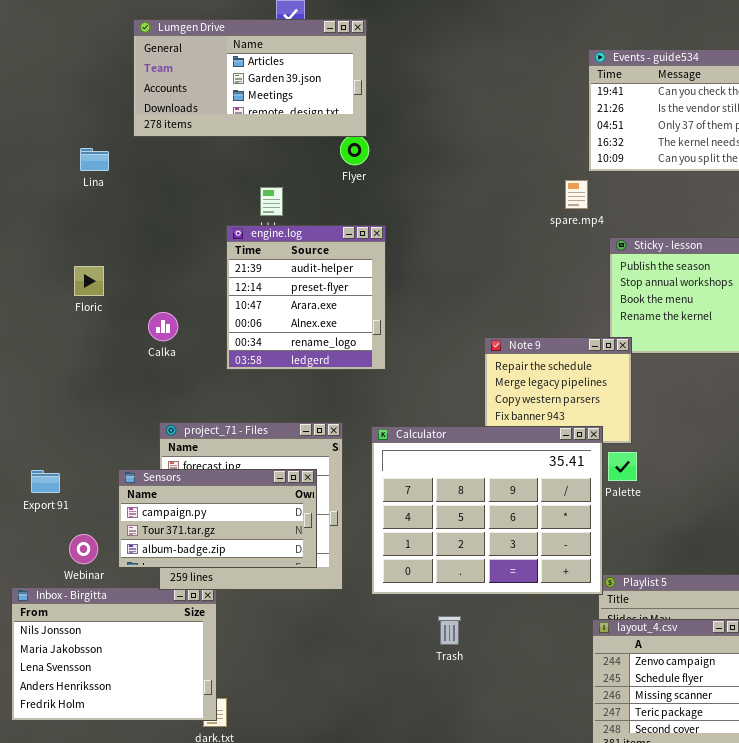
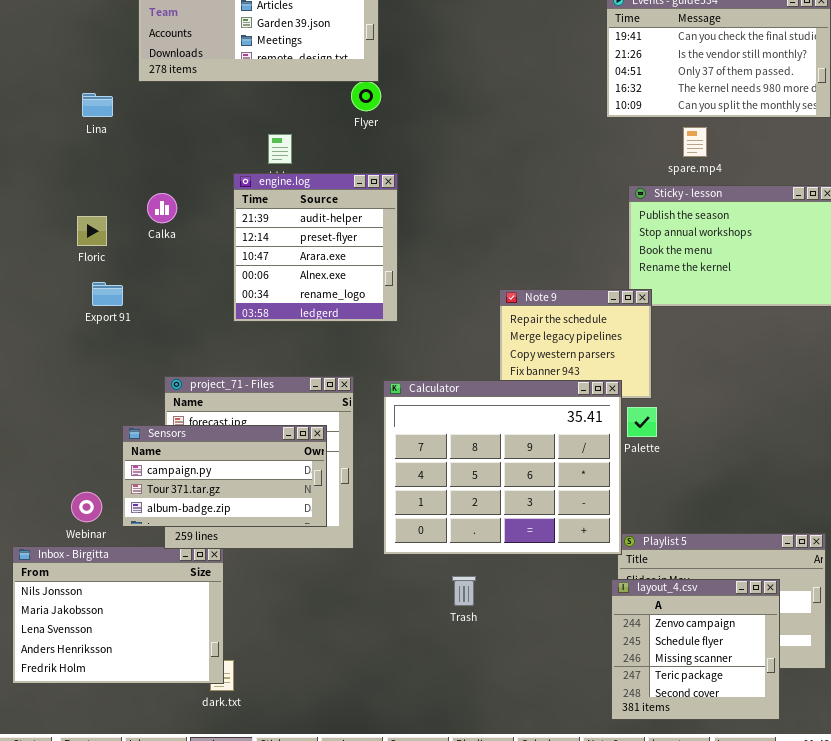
spare.mp4: [565,180,588,209] -> [683,127,707,157], moved
Calka: [148,312,178,341] -> [147,193,177,223], moved
Export 91: [31,470,60,493] -> [92,282,123,306], moved

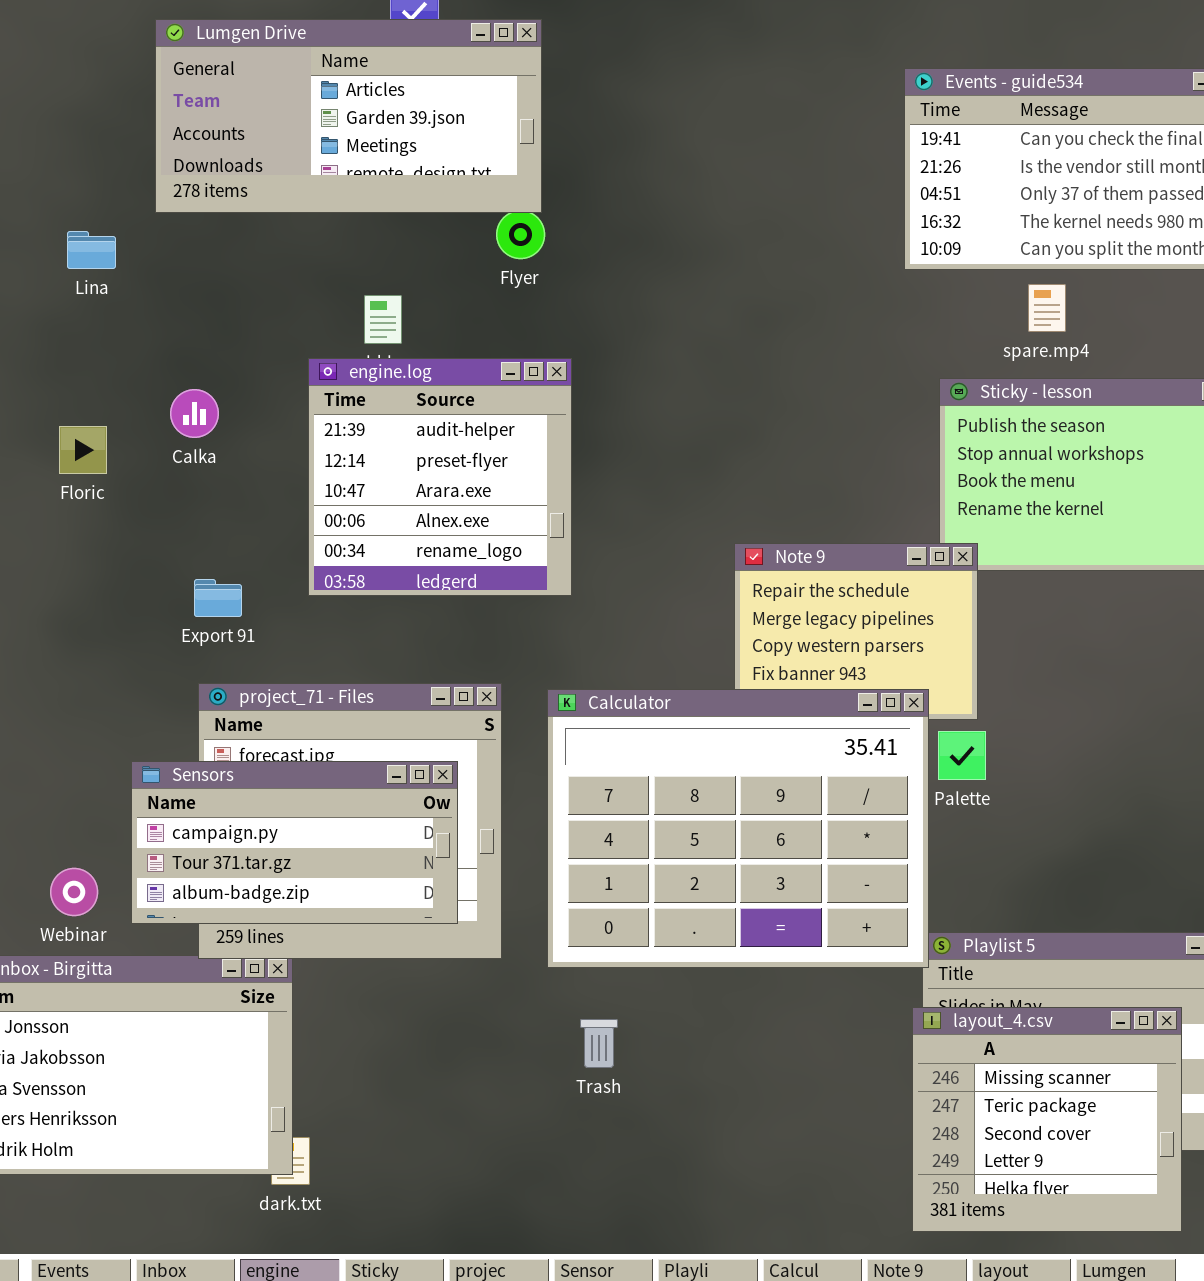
Export 91: [92,282,123,306] -> [194,579,242,617], moved
Trash: [452,576,476,606] -> [580,1019,618,1068], moved
layout_4.csv: [611,579,780,720] -> [912,1007,1182,1232], scrolled down 2 rows

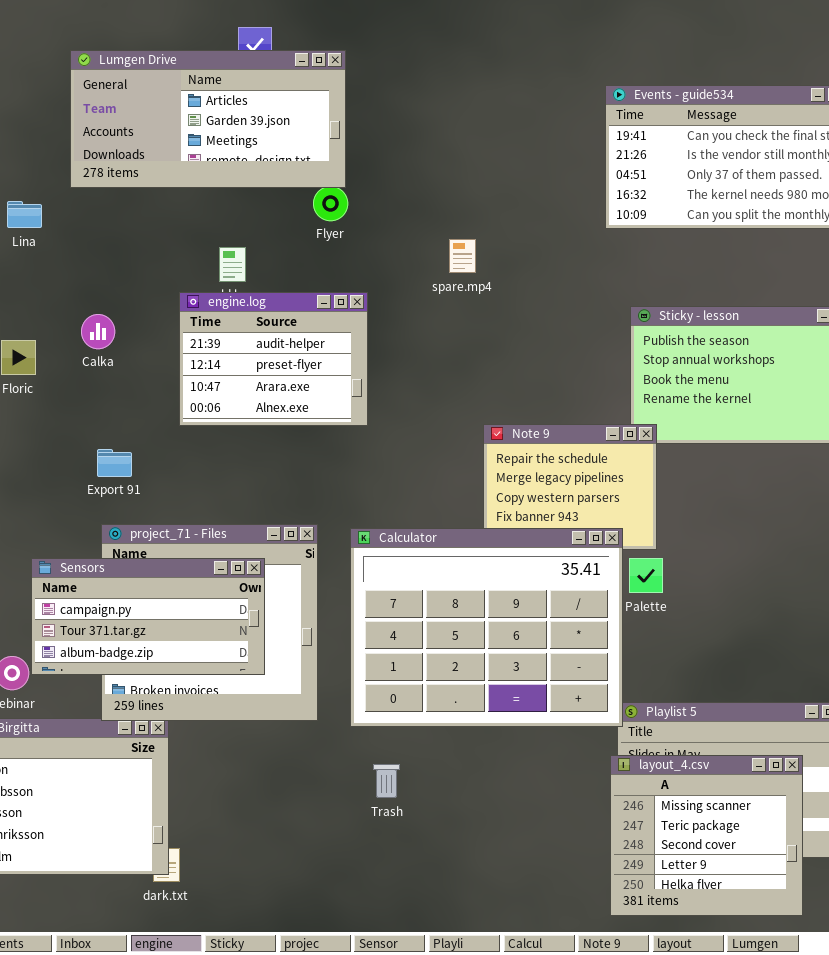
spare.mp4: [1028,284,1066,332] -> [449,239,476,273], moved
engine.log: [308,358,572,596] -> [179,292,368,426], resized
Sensors: [131,761,458,924] -> [31,558,265,675], moved

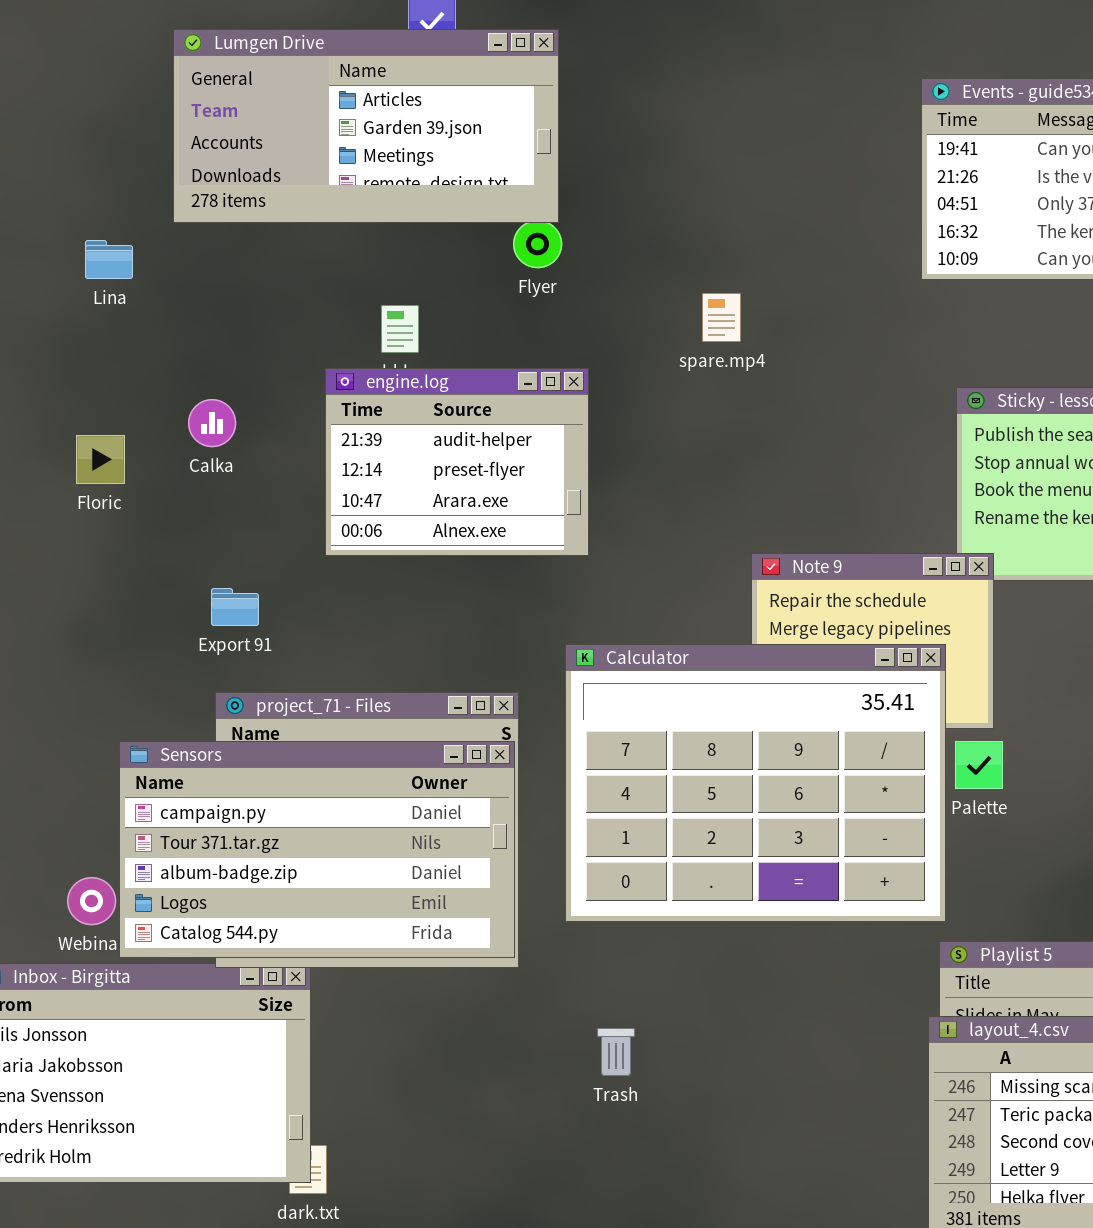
Calculator: [350,528,623,727] -> [565,644,946,922], moved
Sensors: [31,558,265,675] -> [119,741,515,958], resized

